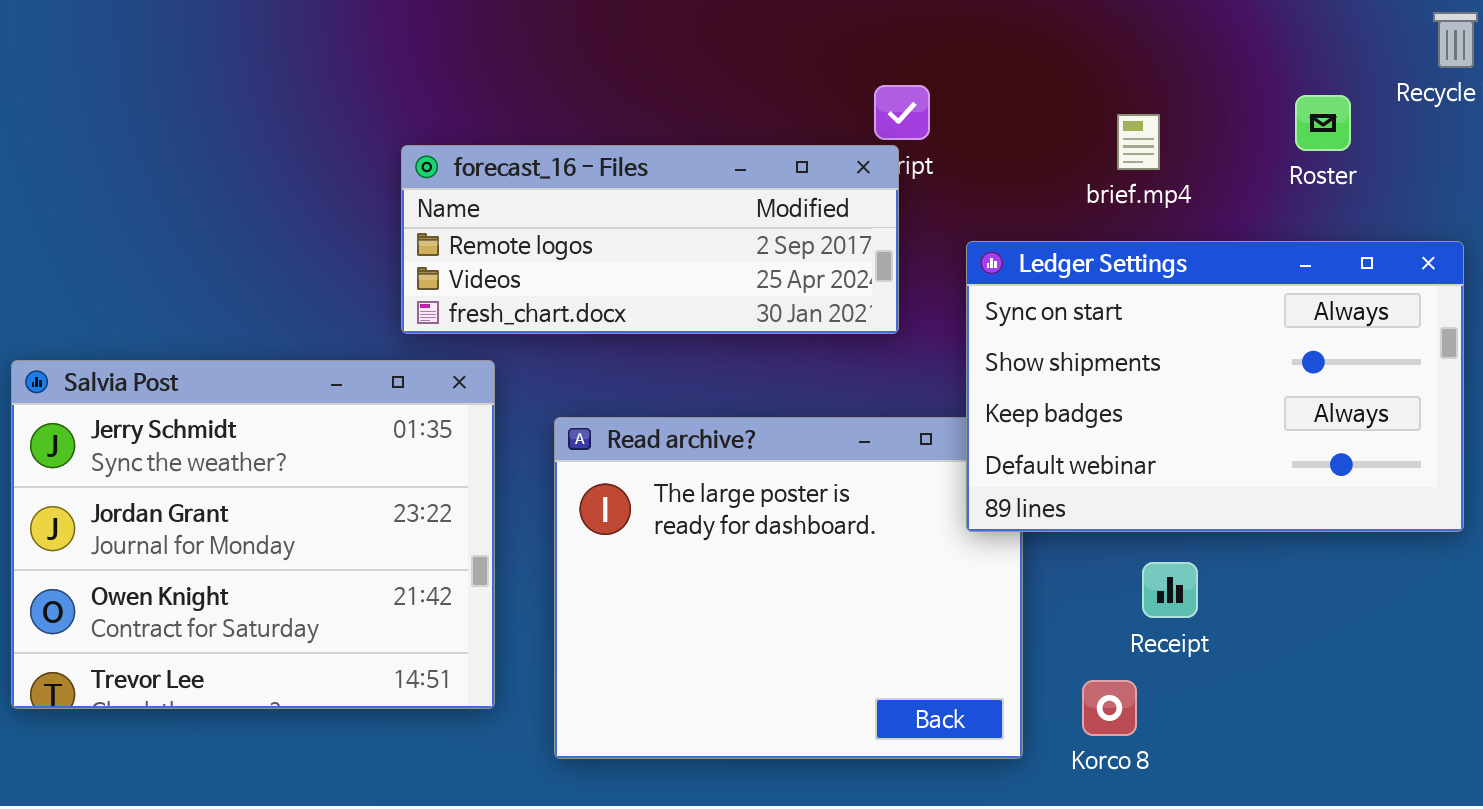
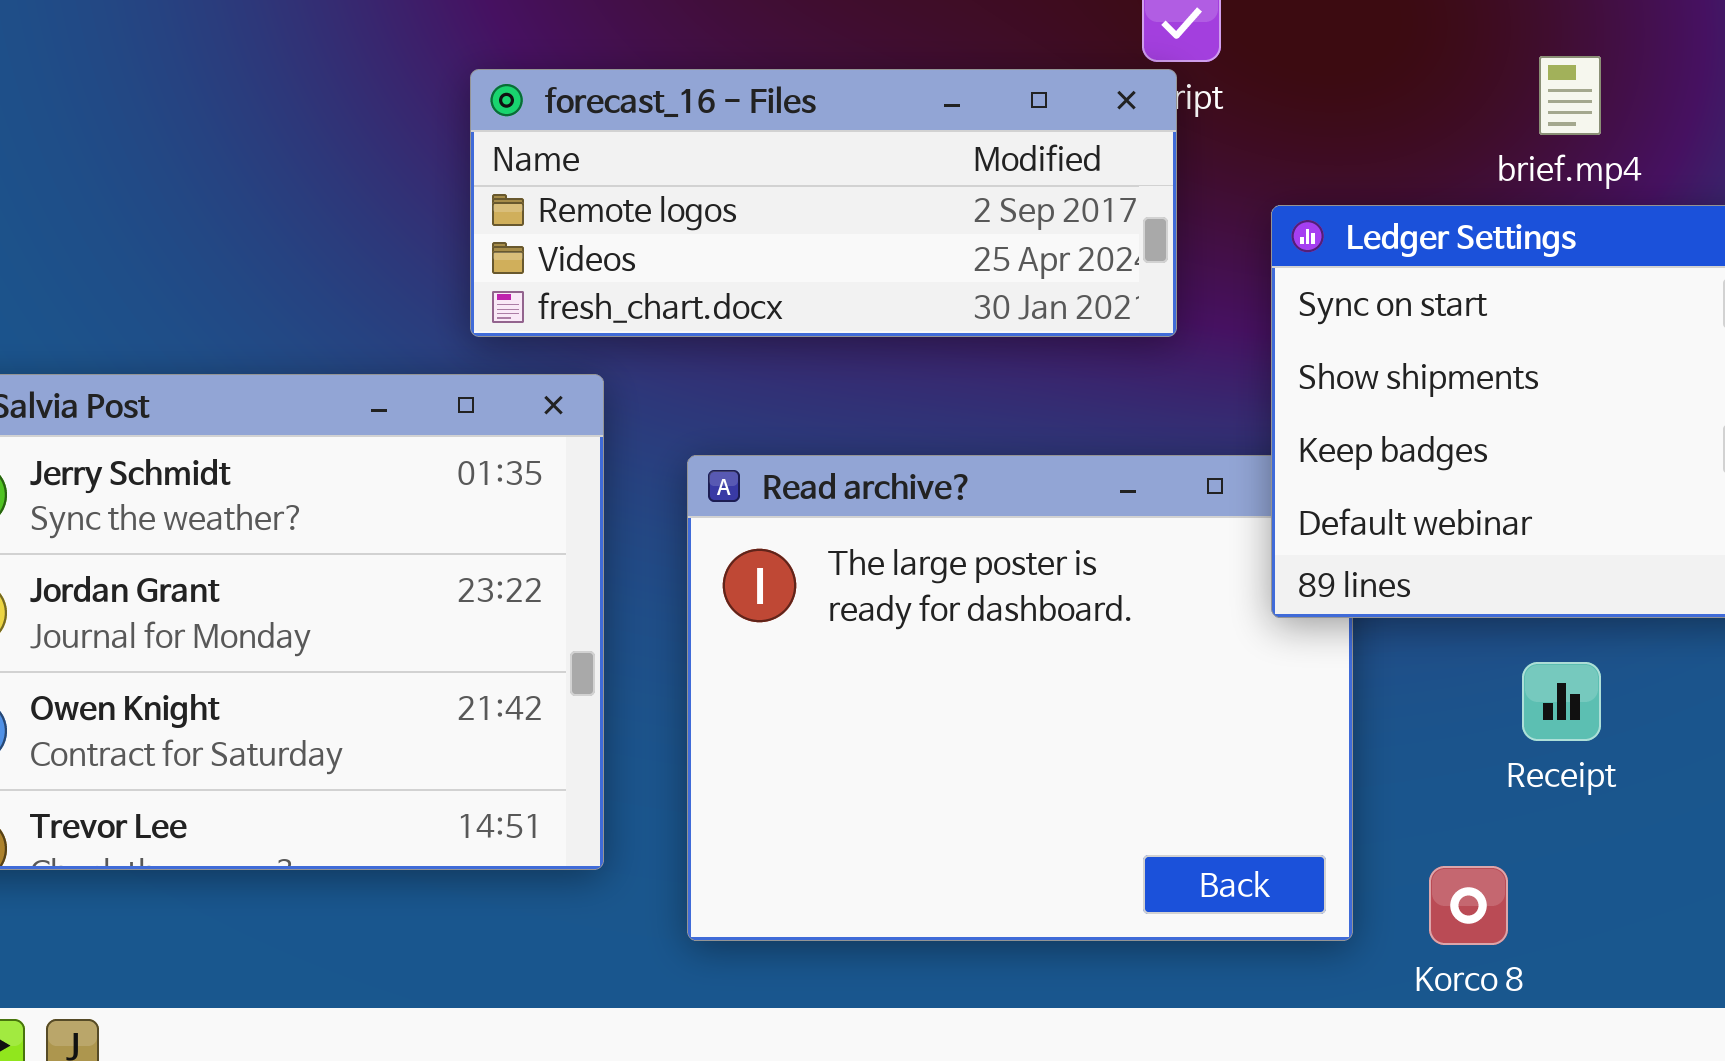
brief.mp4: [1117,114,1160,170] -> [1539,56,1601,135], moved
Korco 8: [1082,680,1137,736] -> [1429,866,1508,945], moved

